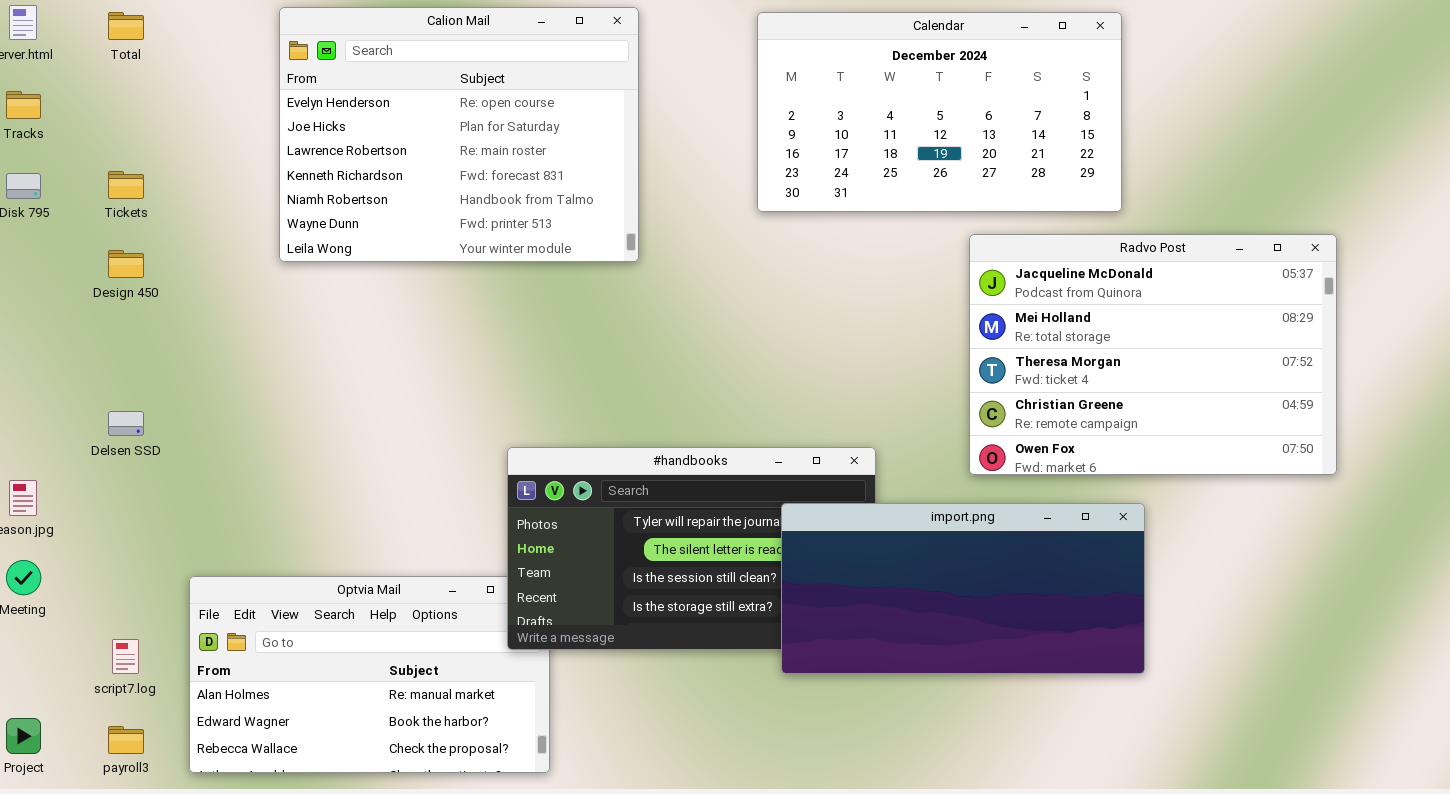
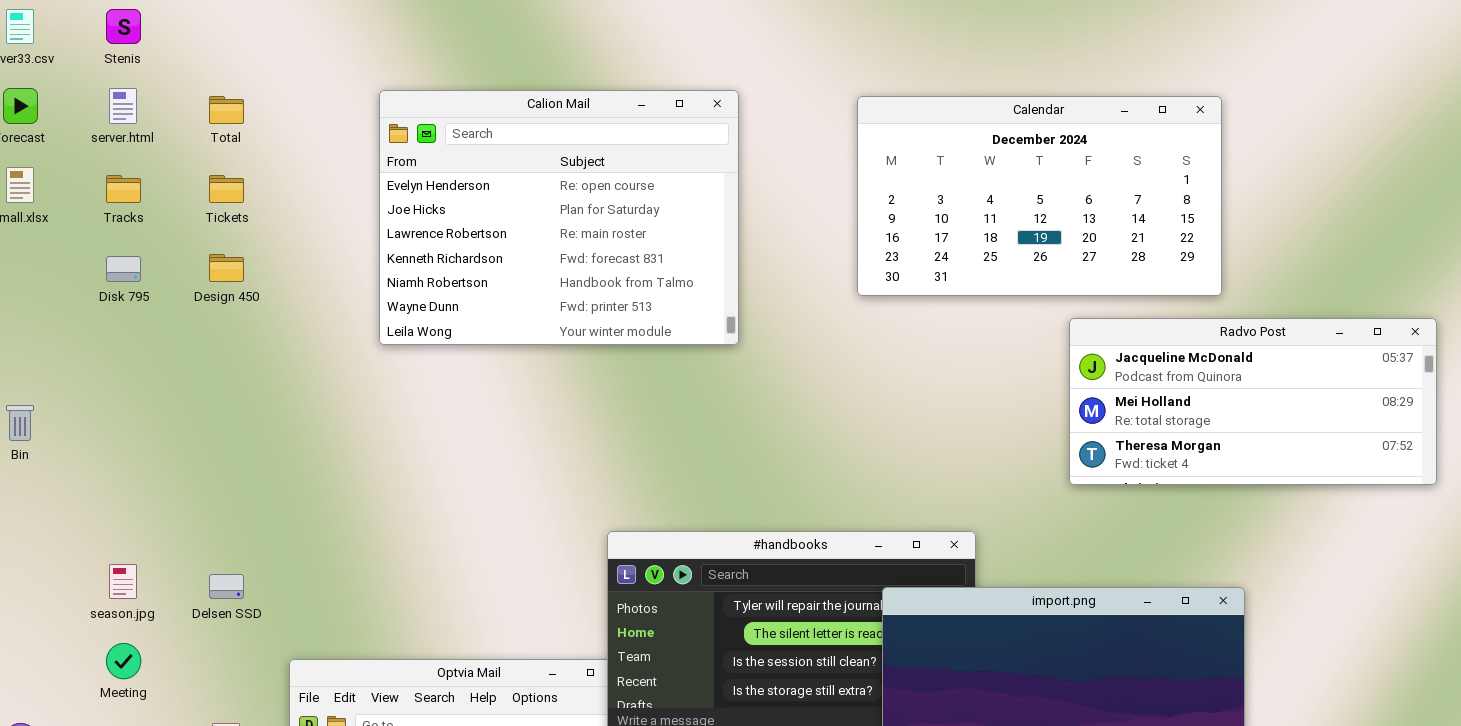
Tickets: [108,171,144,199] -> [209,175,244,203], moved
Radvo Post: [969,234,1337,475] -> [1069,318,1437,485], resized
Design 450: [108,250,144,278] -> [209,254,244,282], moved
Delsen SSD: [108,411,144,436] -> [209,574,244,599], moved

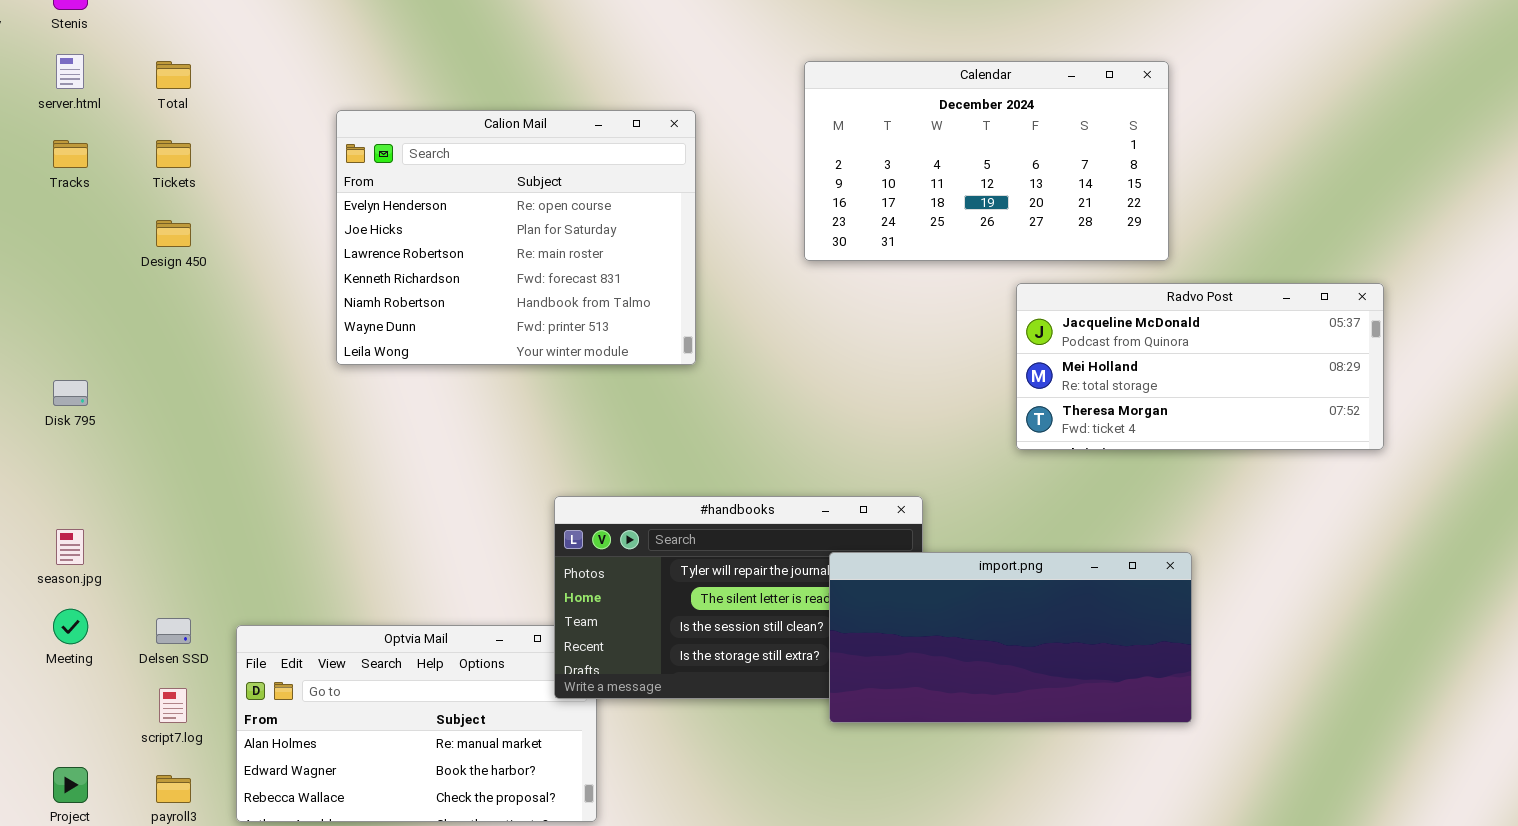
Calion Mail: [379,90,739,345] -> [336,110,696,365], moved
Disk 795: [106,256,141,282] -> [53,380,88,406], moved
Delsen SSD: [209,574,244,599] -> [156,618,191,644], moved

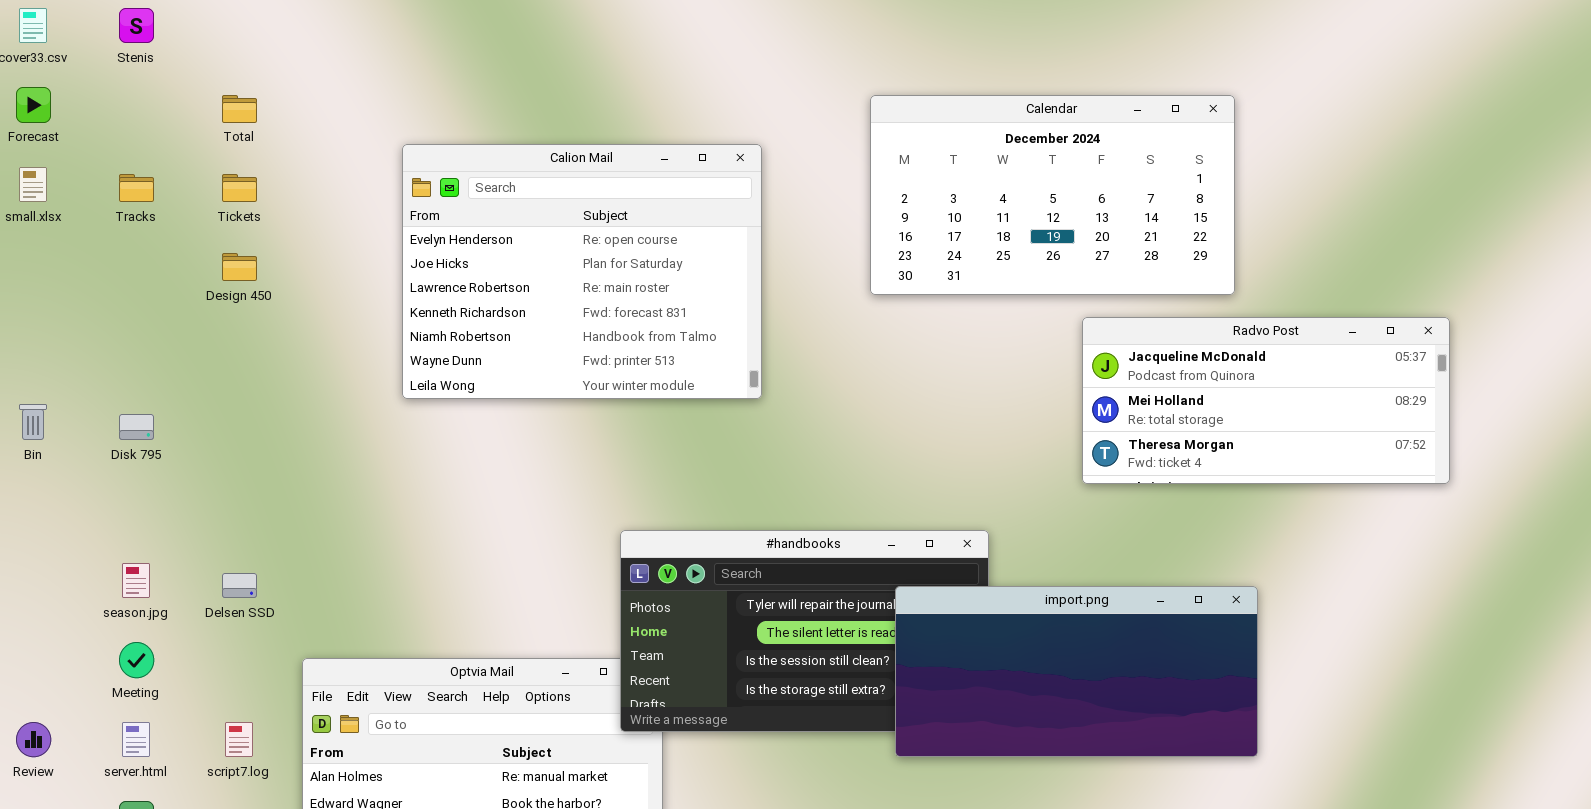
server.html: [56,54,84,89] -> [122,722,150,757], moved
Delsen SSD: [156,618,191,644] -> [222,573,257,598], moved

